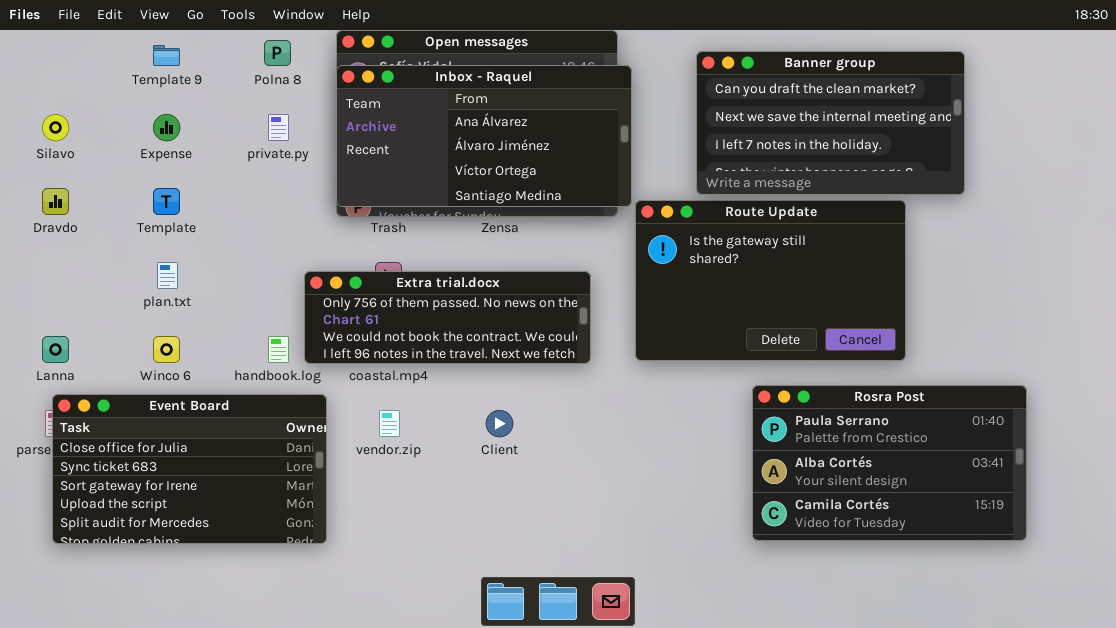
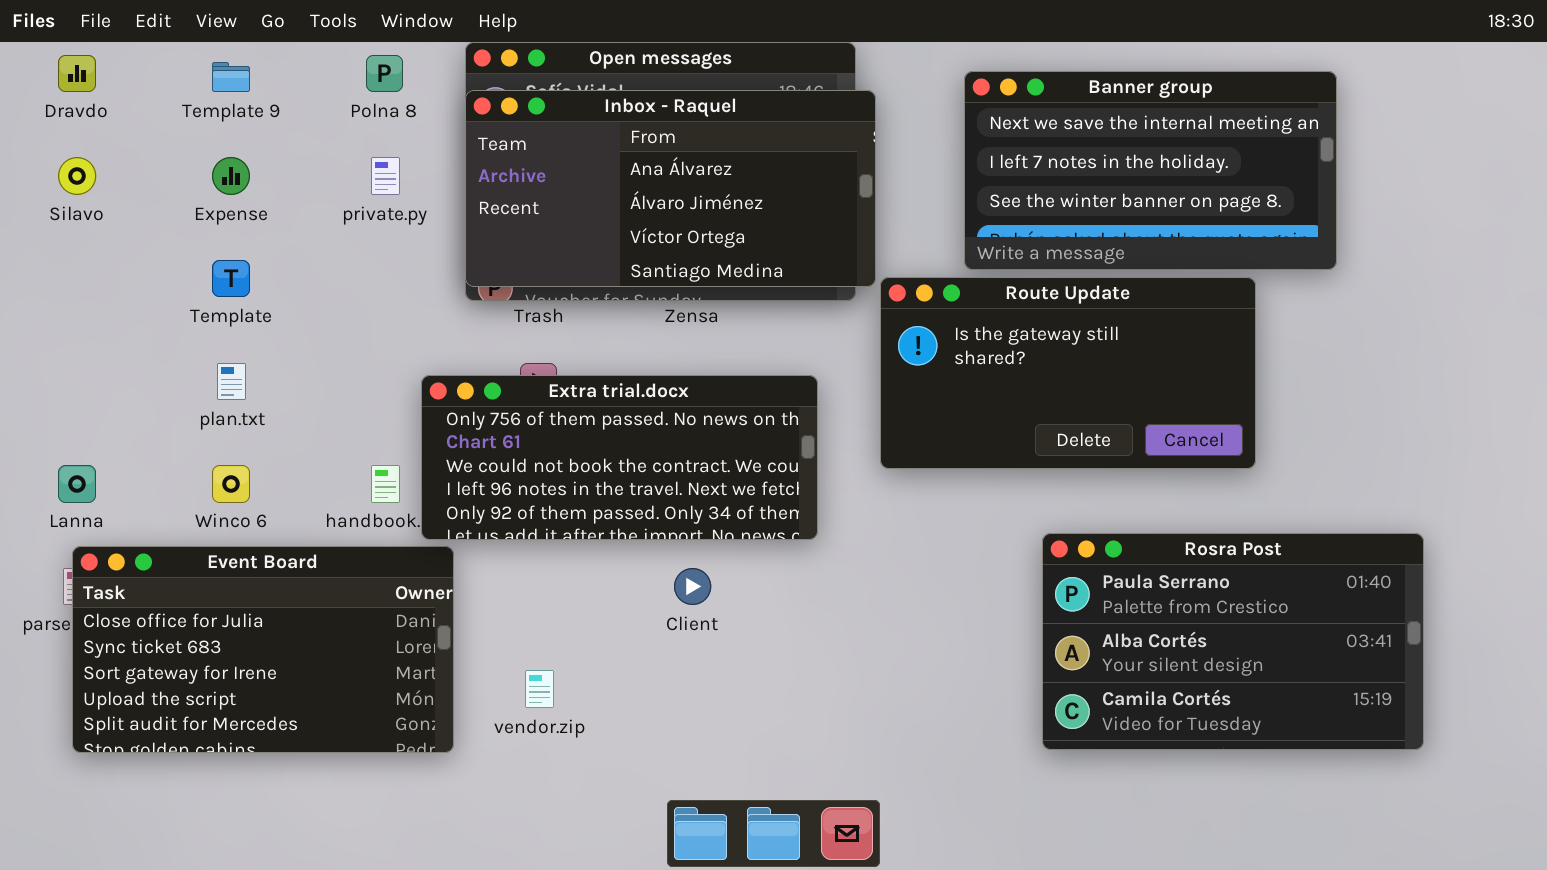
Banner group: [696,51,965,195] -> [964,71,1337,270], scrolled down 1 row
Dravdo: [42,188,69,215] -> [58,55,96,92], moved
Route Update: [635,200,906,361] -> [880,277,1256,469], resized
Extra trial.docx: [304,271,591,364] -> [421,375,818,540], resized
vendor.zip: [379,410,400,437] -> [525,670,554,708], moved

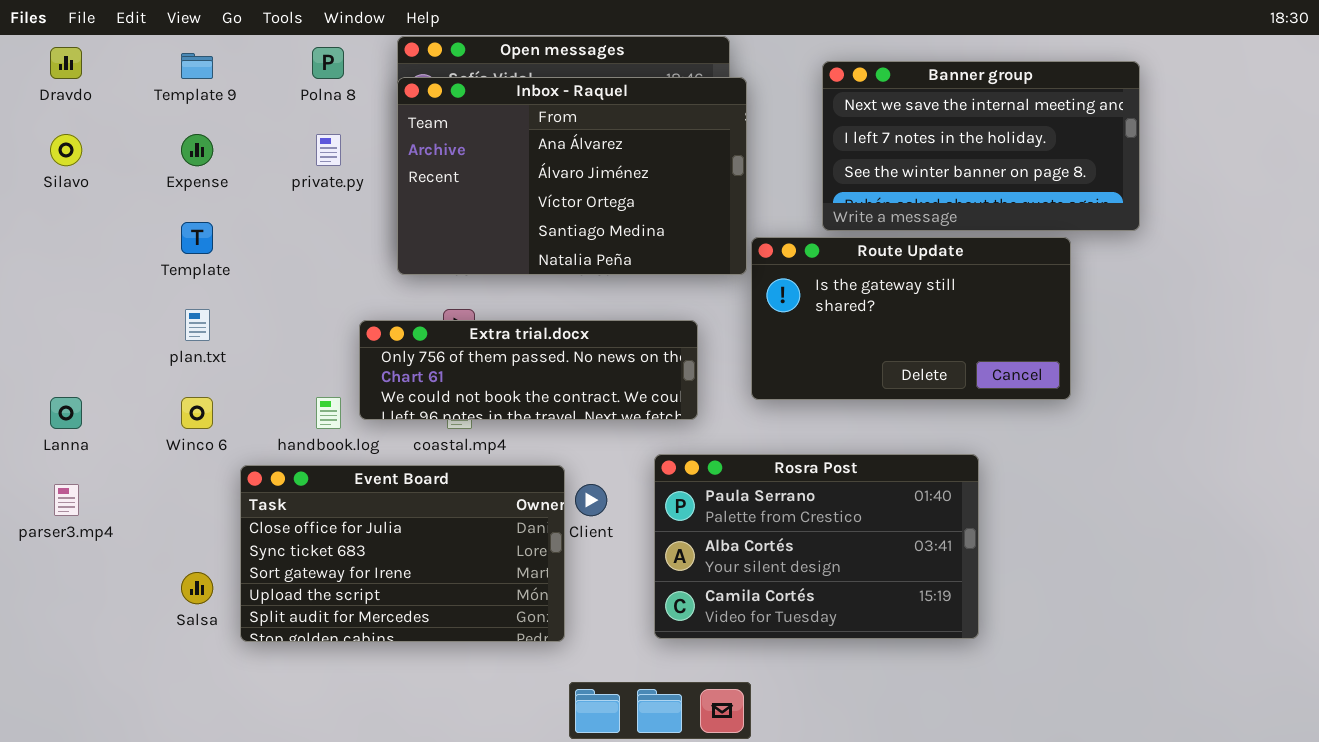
Inbox - Raquel: [465,90,876,287] -> [397,77,747,275], resized
Extra trial.docx: [421,375,818,540] -> [359,320,698,420], resized
Rosra Post: [1042,533,1424,750] -> [654,454,979,639], moved
Event Board: [72,546,454,753] -> [240,465,565,642], moved

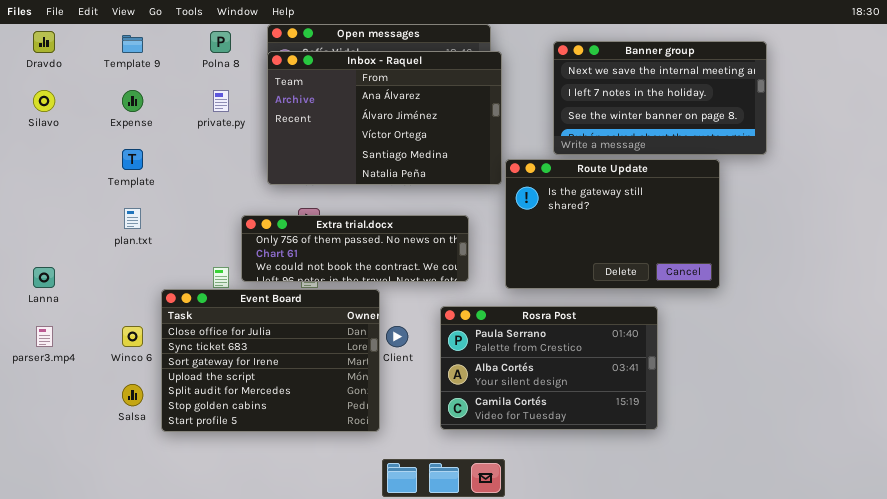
Route Update: [751,237,1071,400] -> [505,159,720,289], resized
Winco 6: [181,397,213,429] -> [122,326,143,347], moved
Event Board: [240,465,565,642] -> [161,289,380,432], resized

